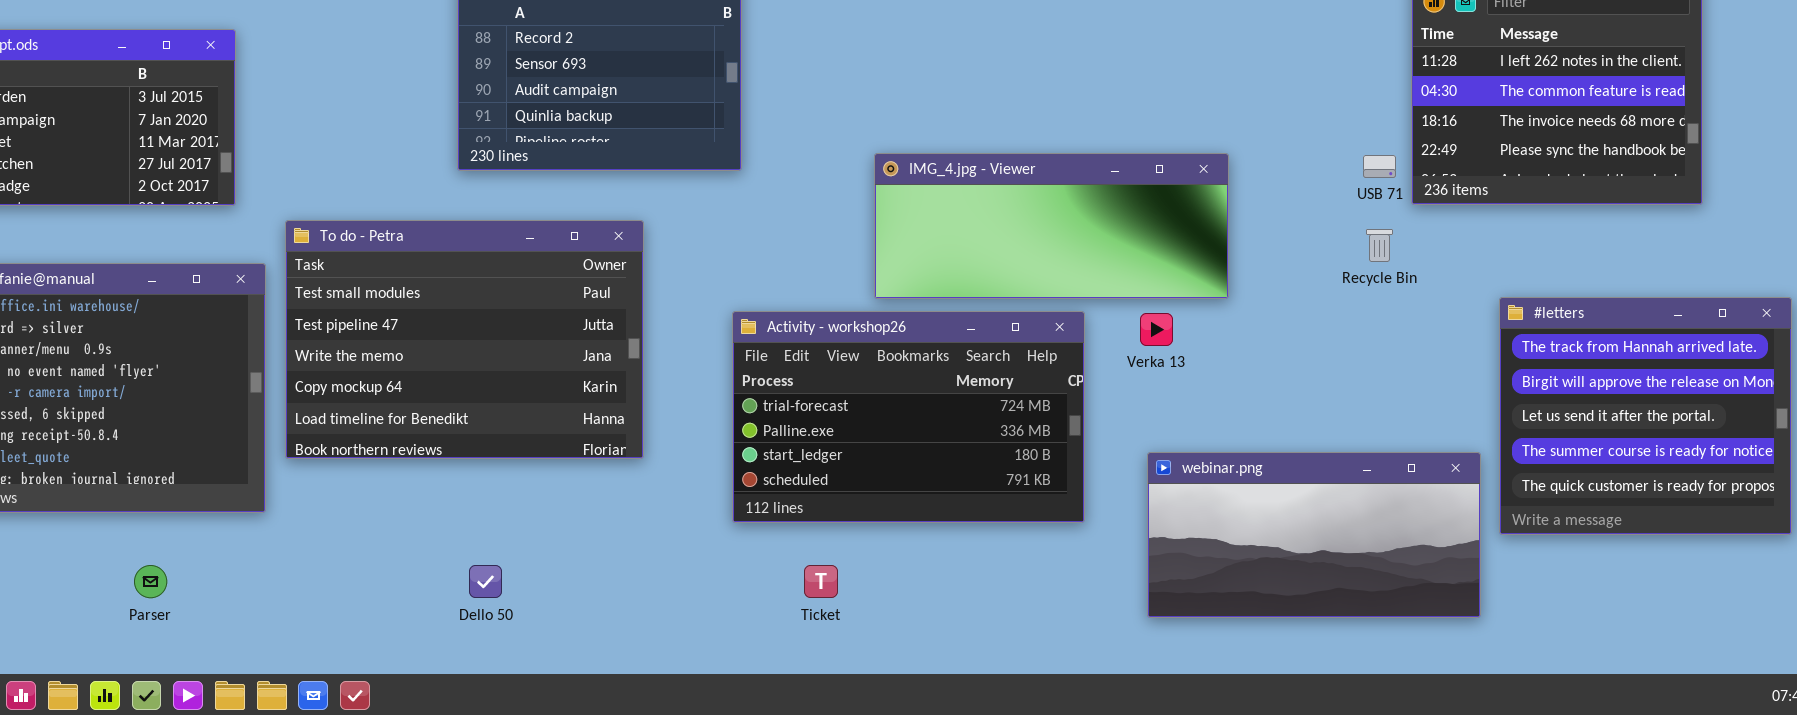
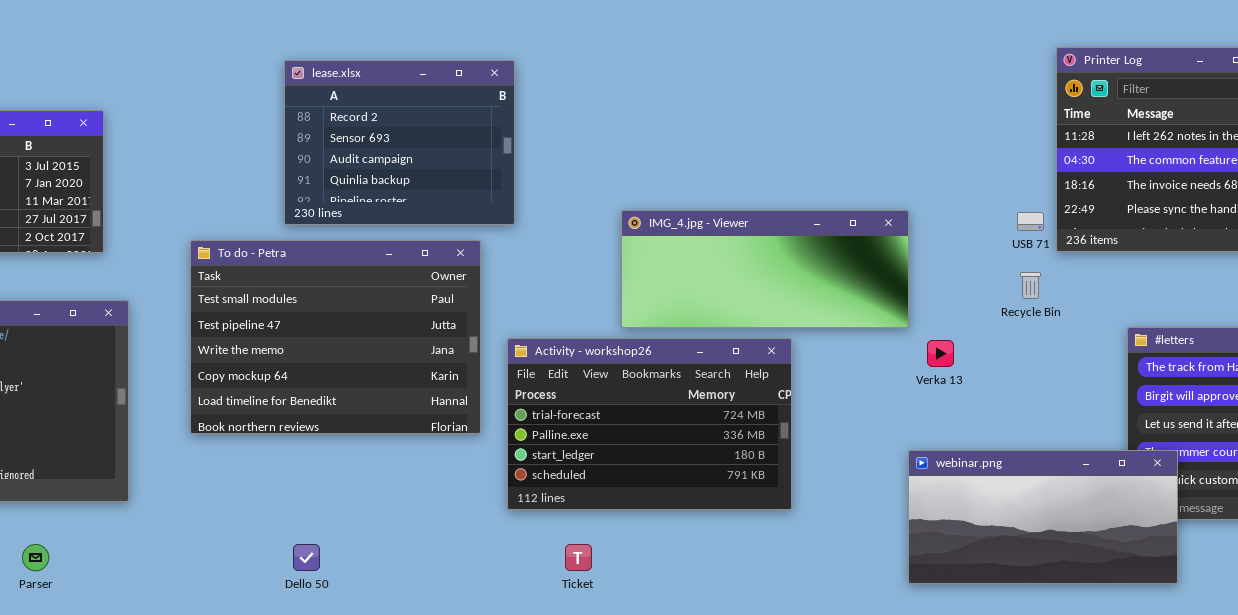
To do - Petra: [285,220,644,459] -> [190,240,481,434], moved
Verka 13: [1140,313,1173,346] -> [927,340,954,367], moved
webinar.png: [1147,452,1481,618] -> [908,450,1178,584], moved

